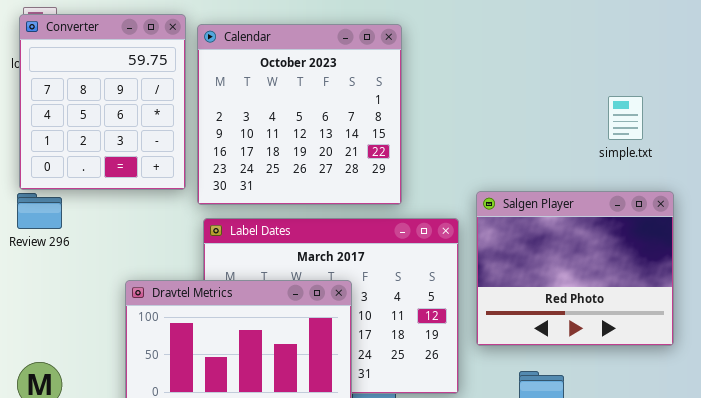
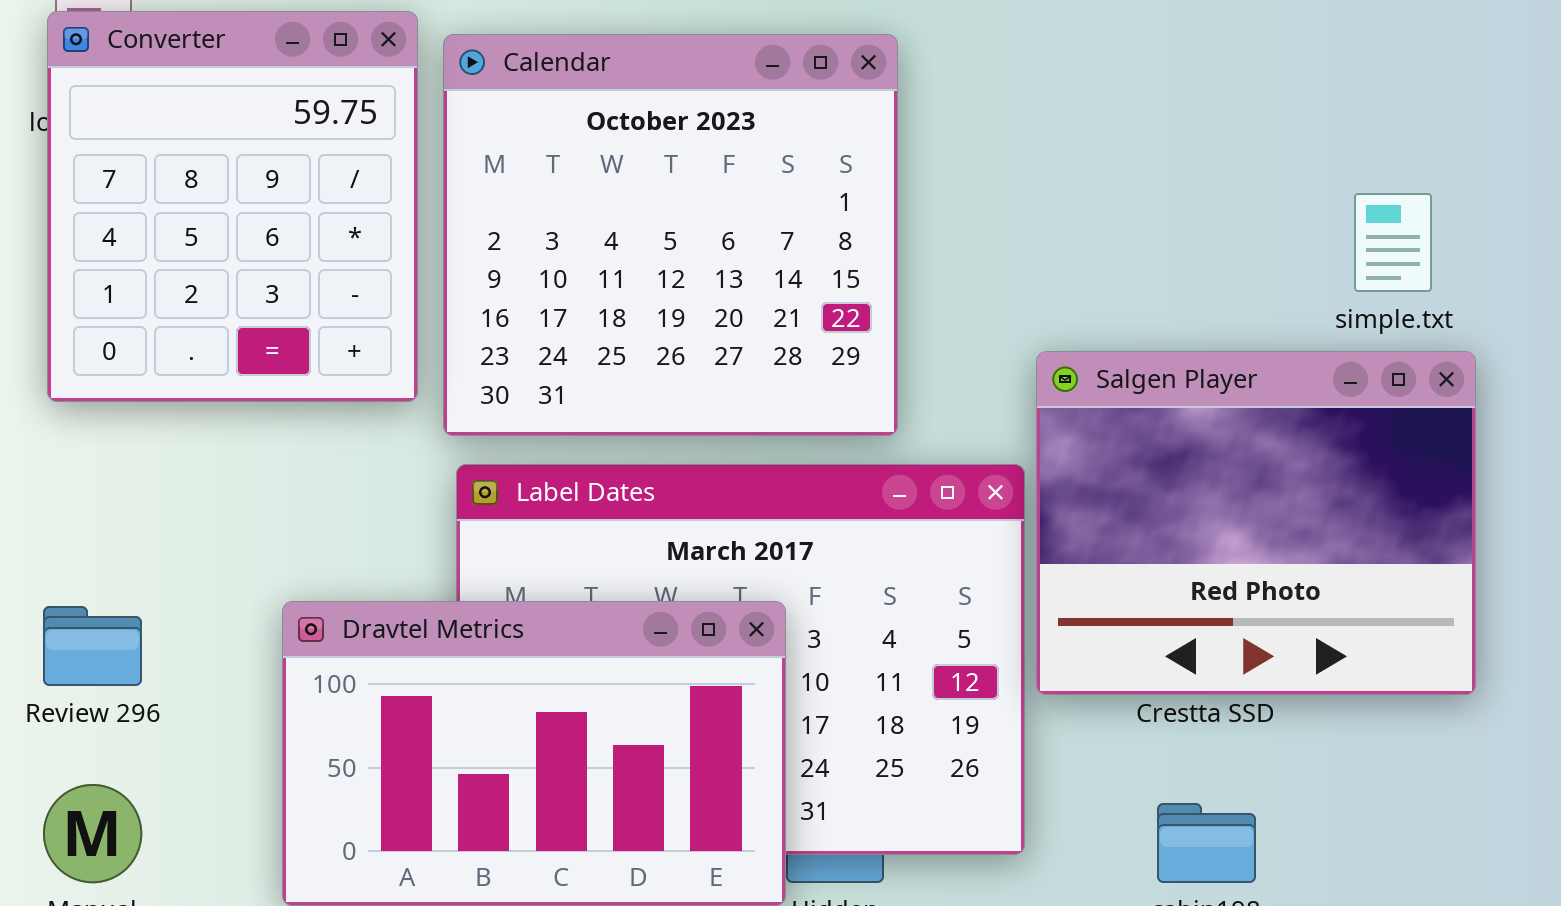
Salgen Player: [476,191,674,346] -> [1036,351,1476,695], moved
Review 296: [17,193,62,229] -> [43,606,142,686], moved

